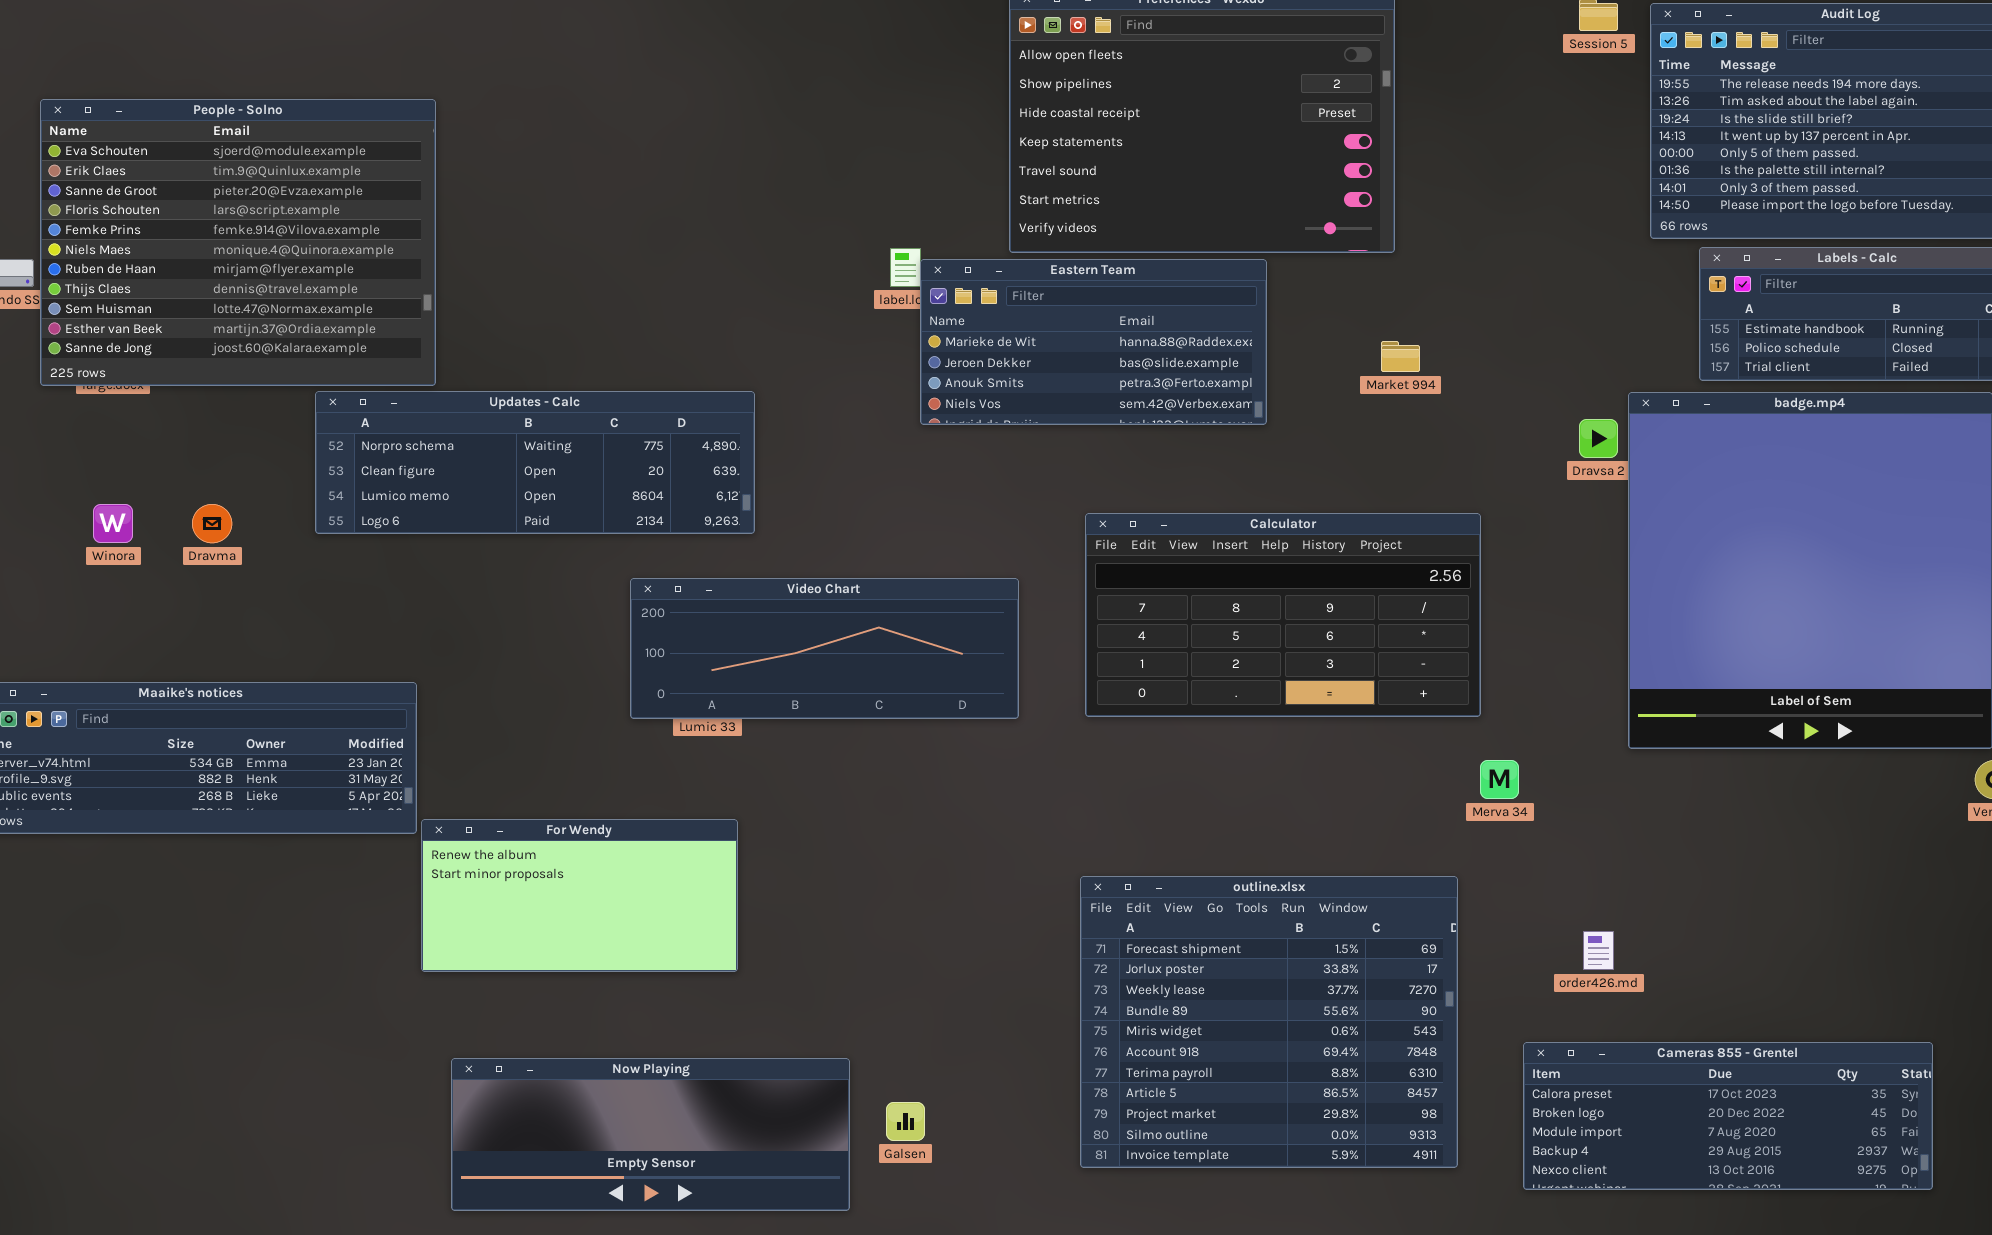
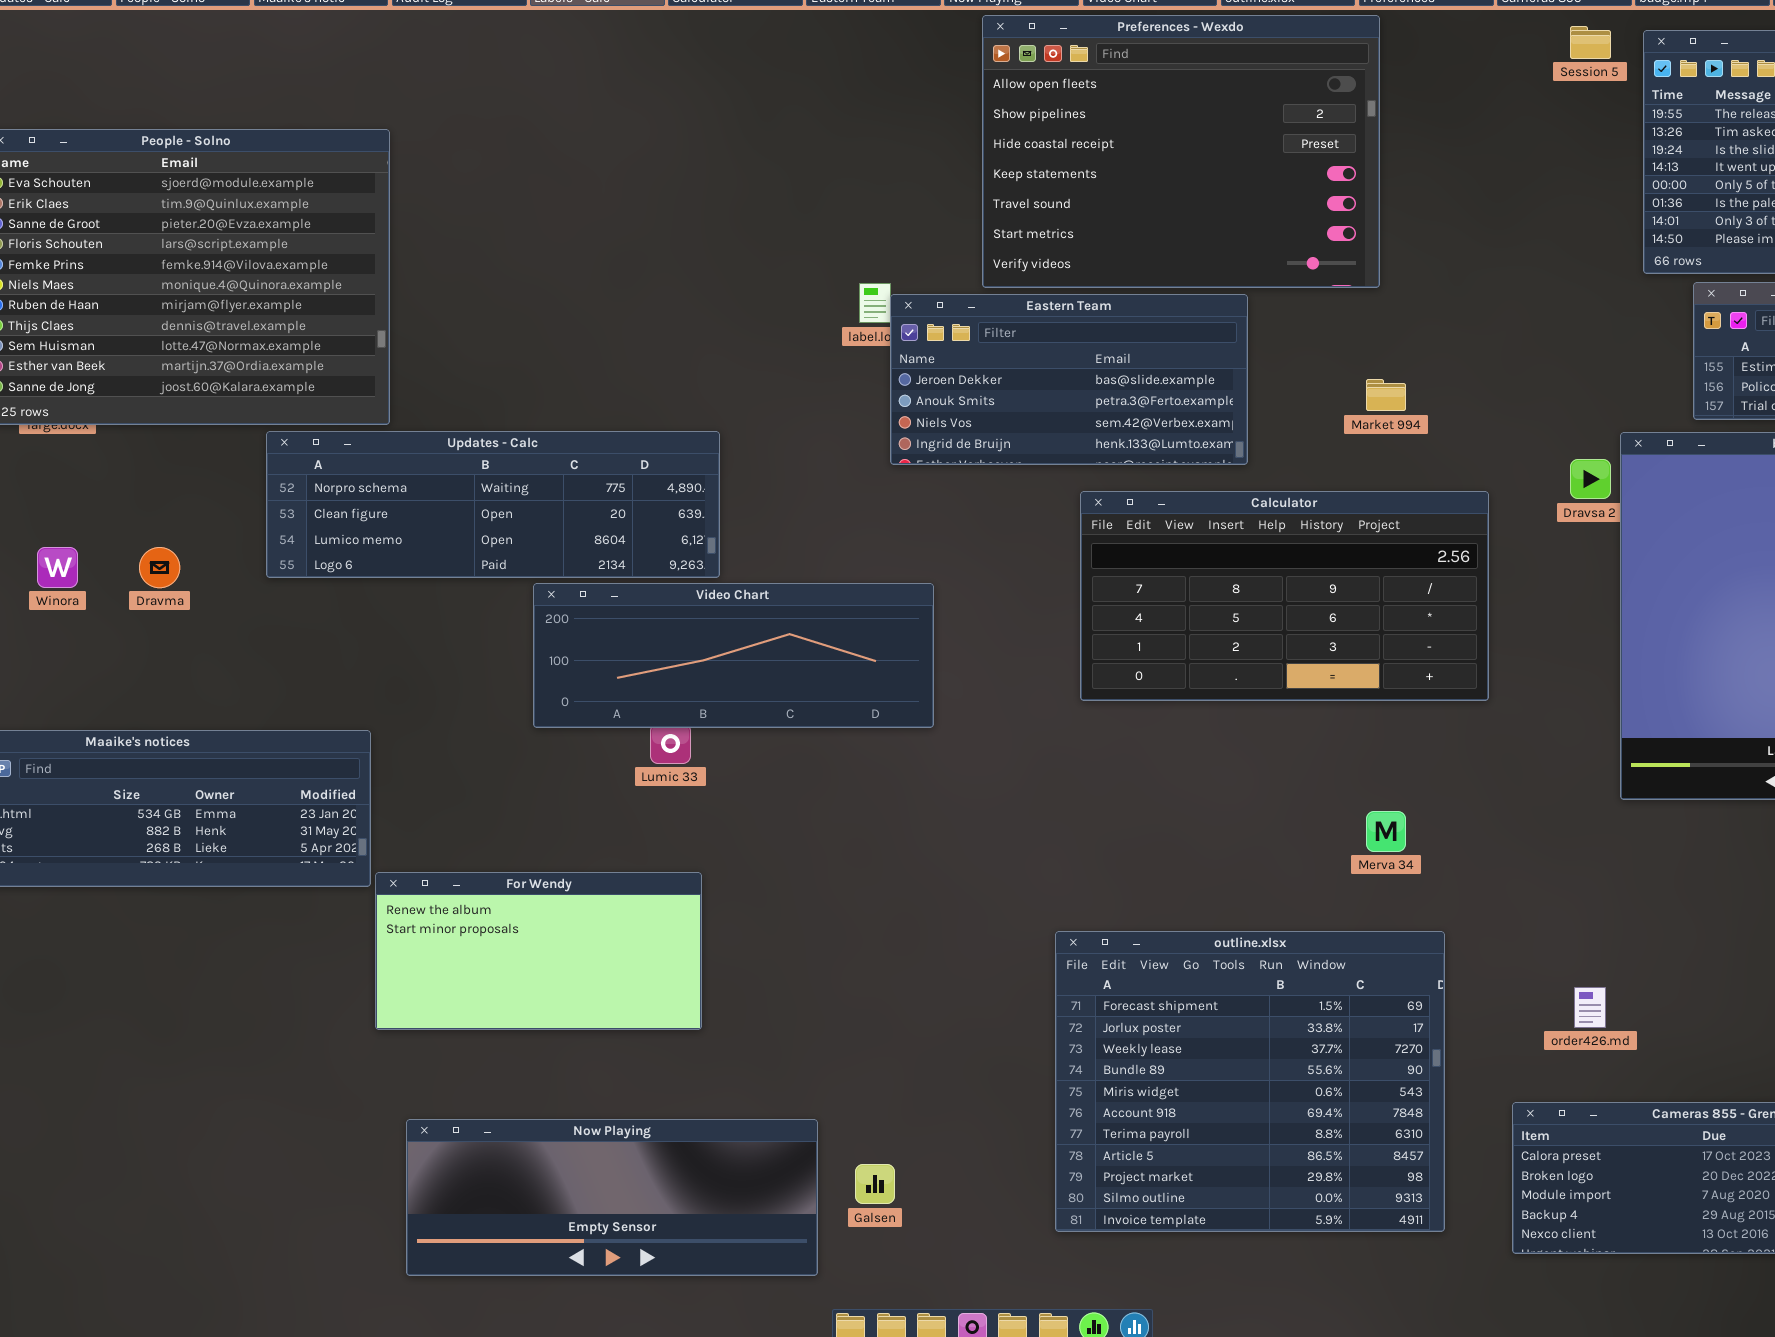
Eastern Team: [920,259,1267,425] -> [890,294,1248,465], scrolled down 1 row
Calculator: [1085,513,1481,717] -> [1080,491,1489,701], moved
Video Chart: [630,578,1019,719] -> [533,583,934,728], moved
Merva 34: [1480,760,1519,799] -> [1366,811,1406,852], moved

